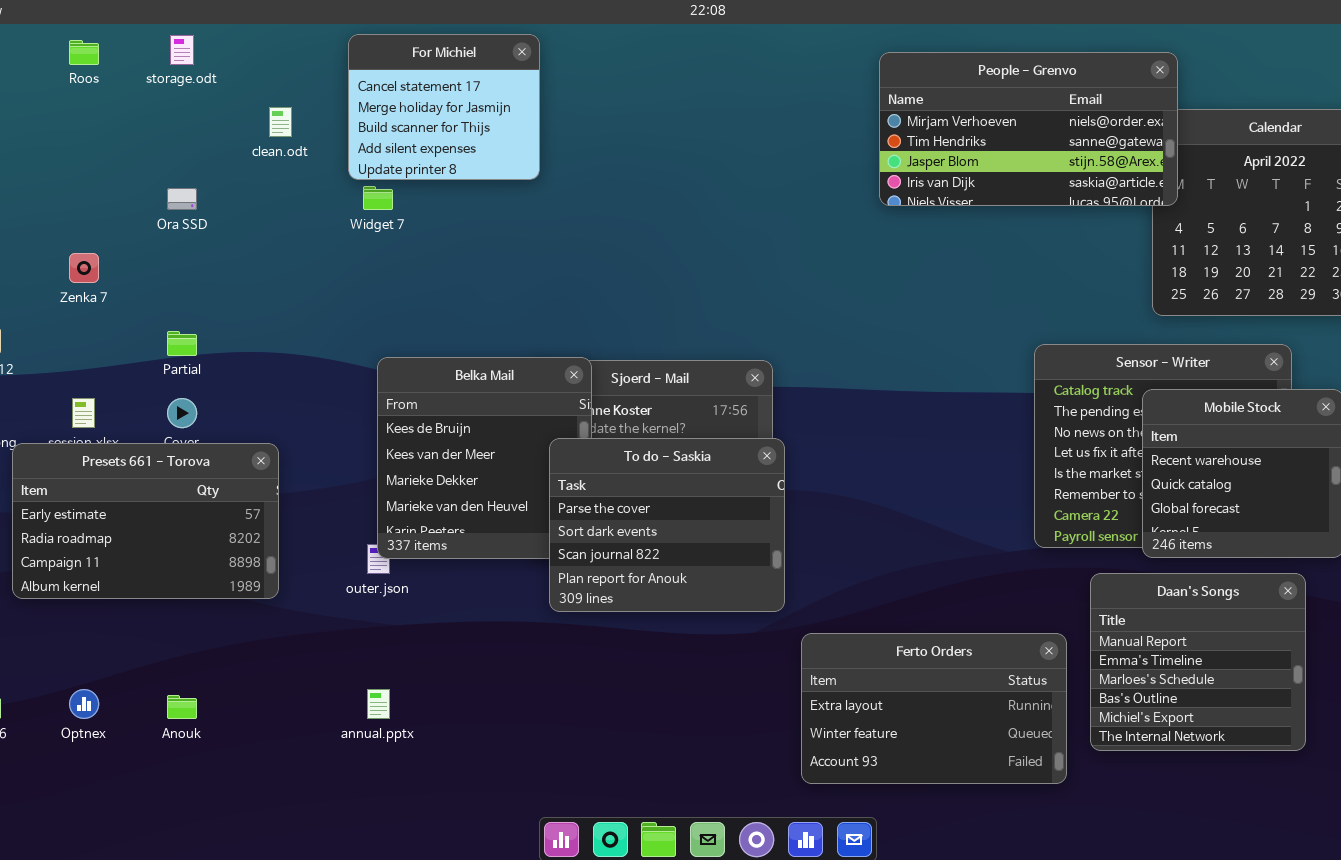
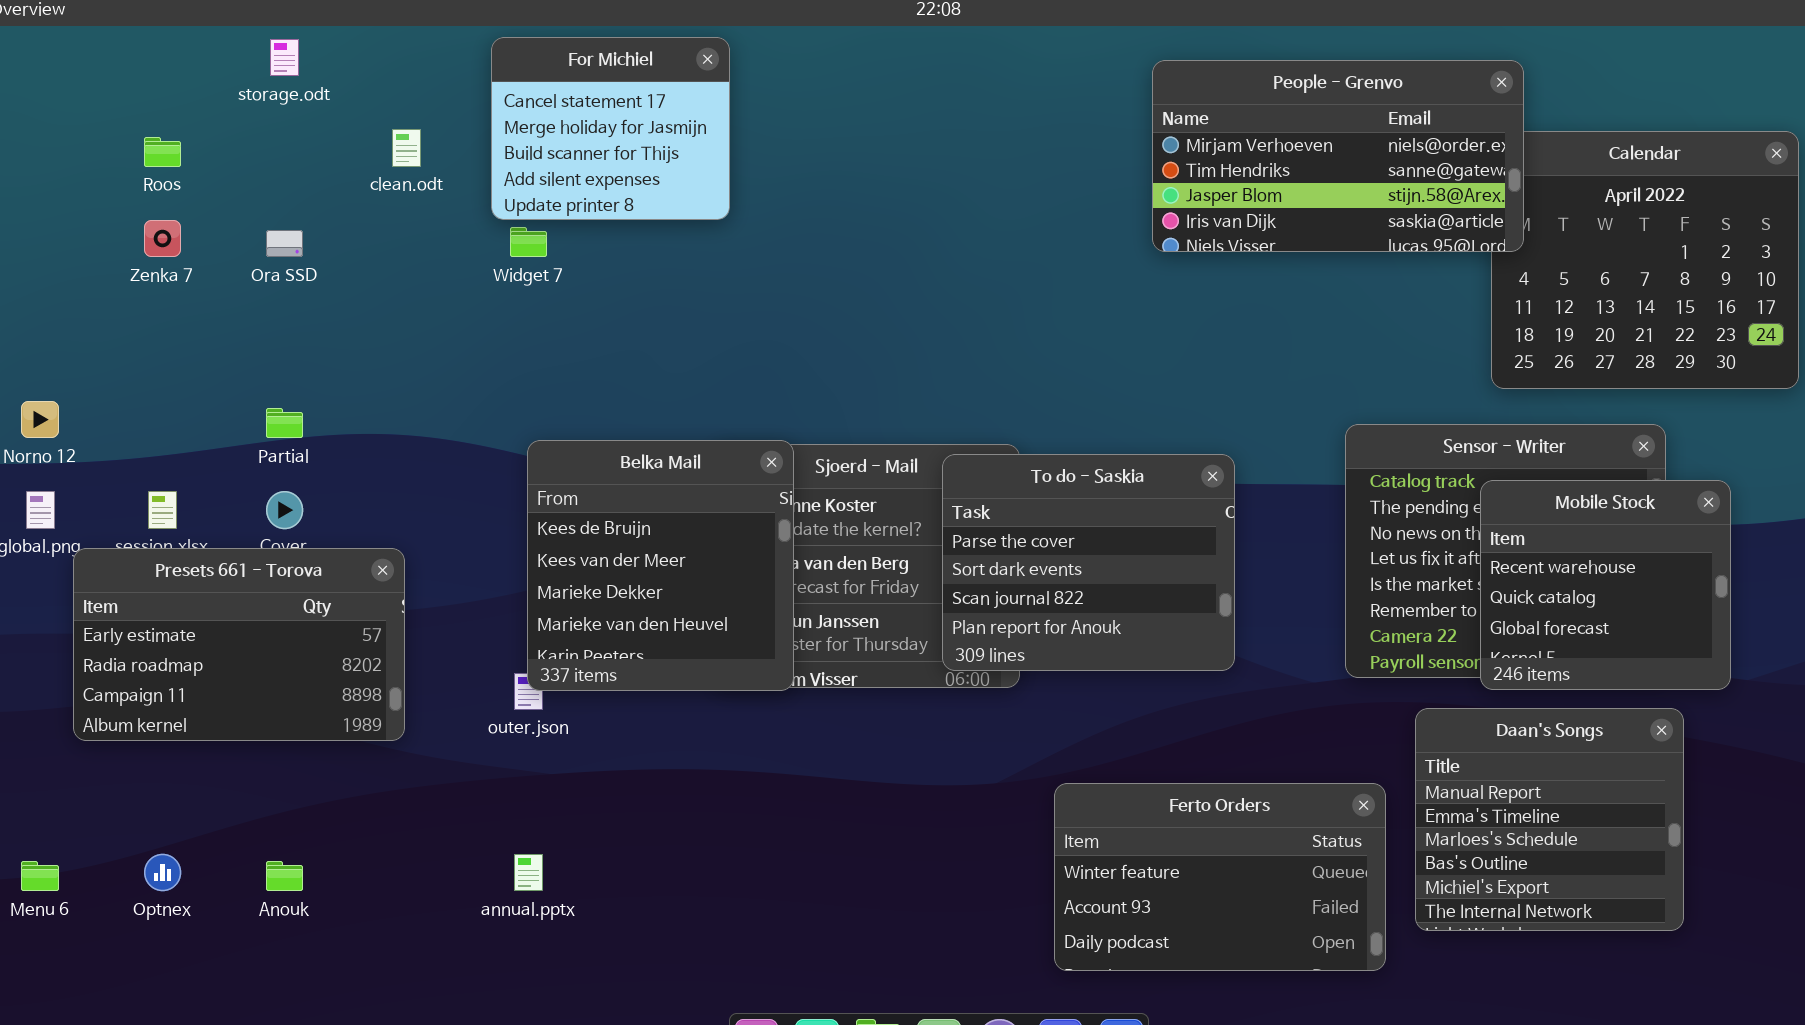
Roos: [69,40,99,65] -> [144,137,181,167], moved
Zenka 7: [69,253,99,283] -> [144,220,181,257], moved
To do - Saskia: [549,438,785,612] -> [942,454,1235,671], moved
Ferto Orders: [801,633,1067,784] -> [1054,783,1386,971], scrolled down 1 row

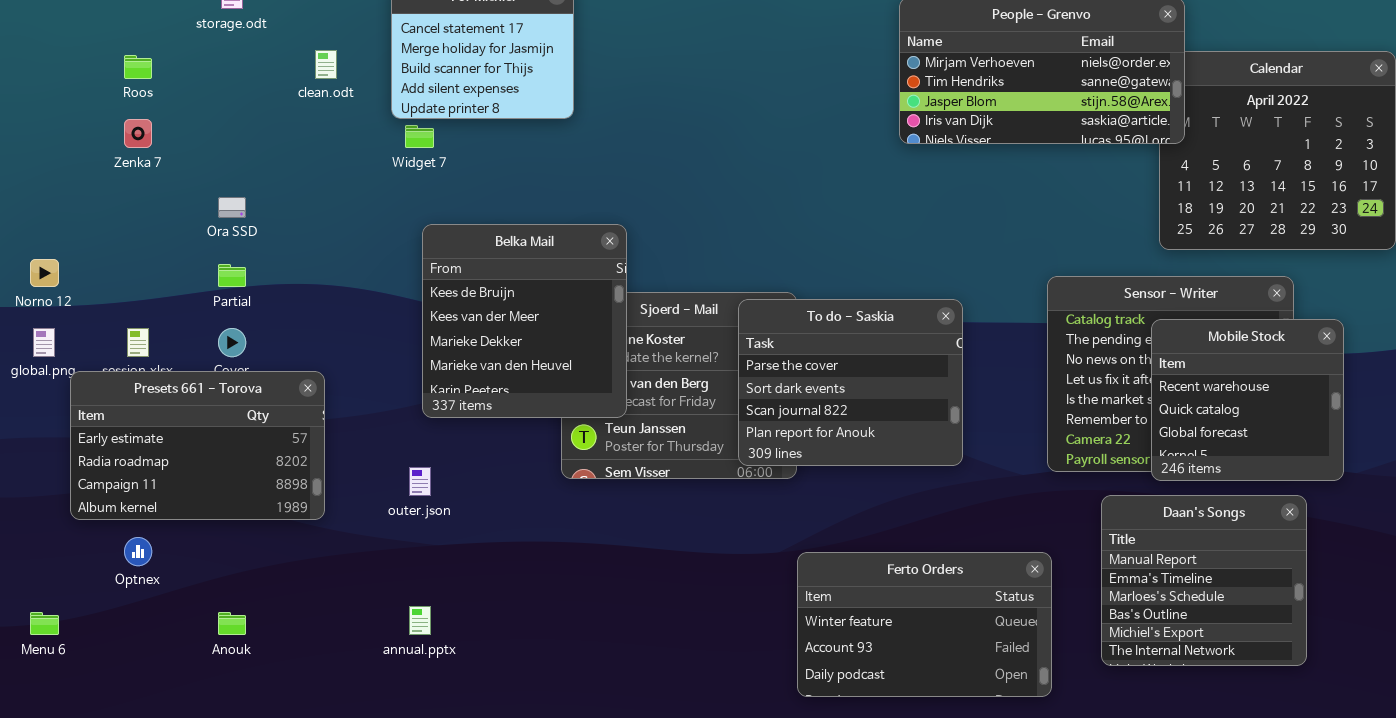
Ora SSD: [266,230,303,257] -> [218,197,246,218], moved
Belka Mail: [527,440,794,691] -> [422,224,627,418], moved
Ferto Orders: [1054,783,1386,971] -> [797,552,1052,697], moved
Optnex: [144,854,181,891] -> [124,537,152,566], moved

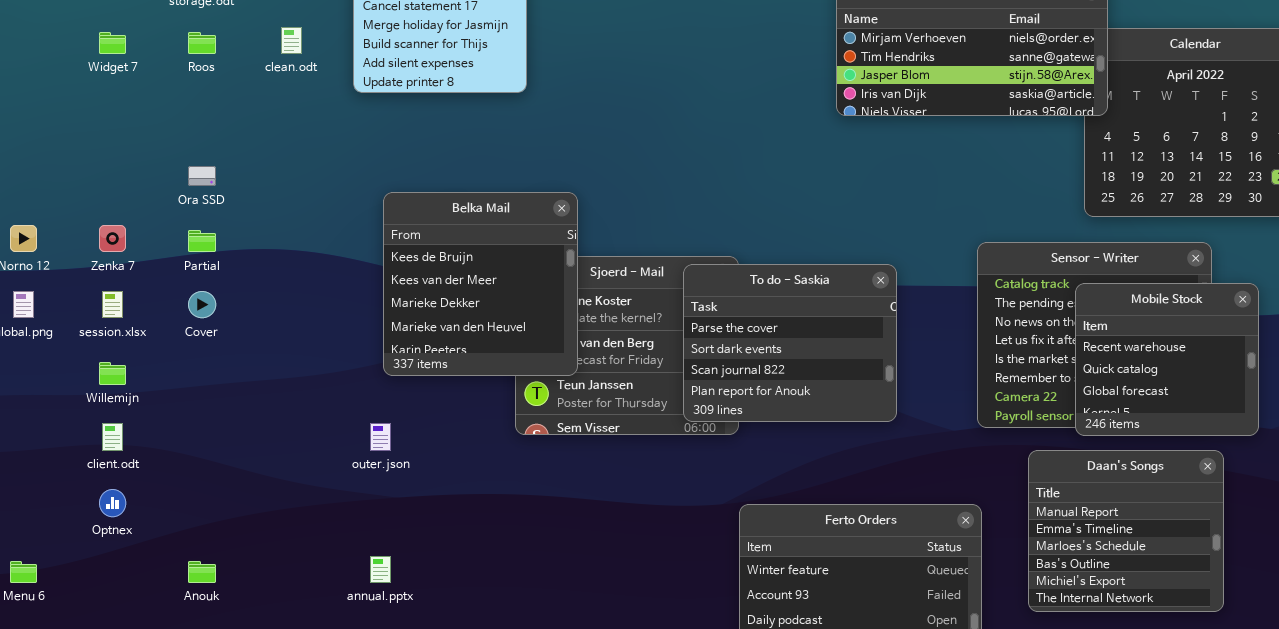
Roos: [124,55,152,79] -> [188,32,216,54], moved
Zenka 7: [124,119,152,148] -> [99,225,126,252], moved
Widget 7: [405,125,434,148] -> [99,32,126,54], moved
Presets 661 - Torova: [70,371,325,520] -> none, closed

